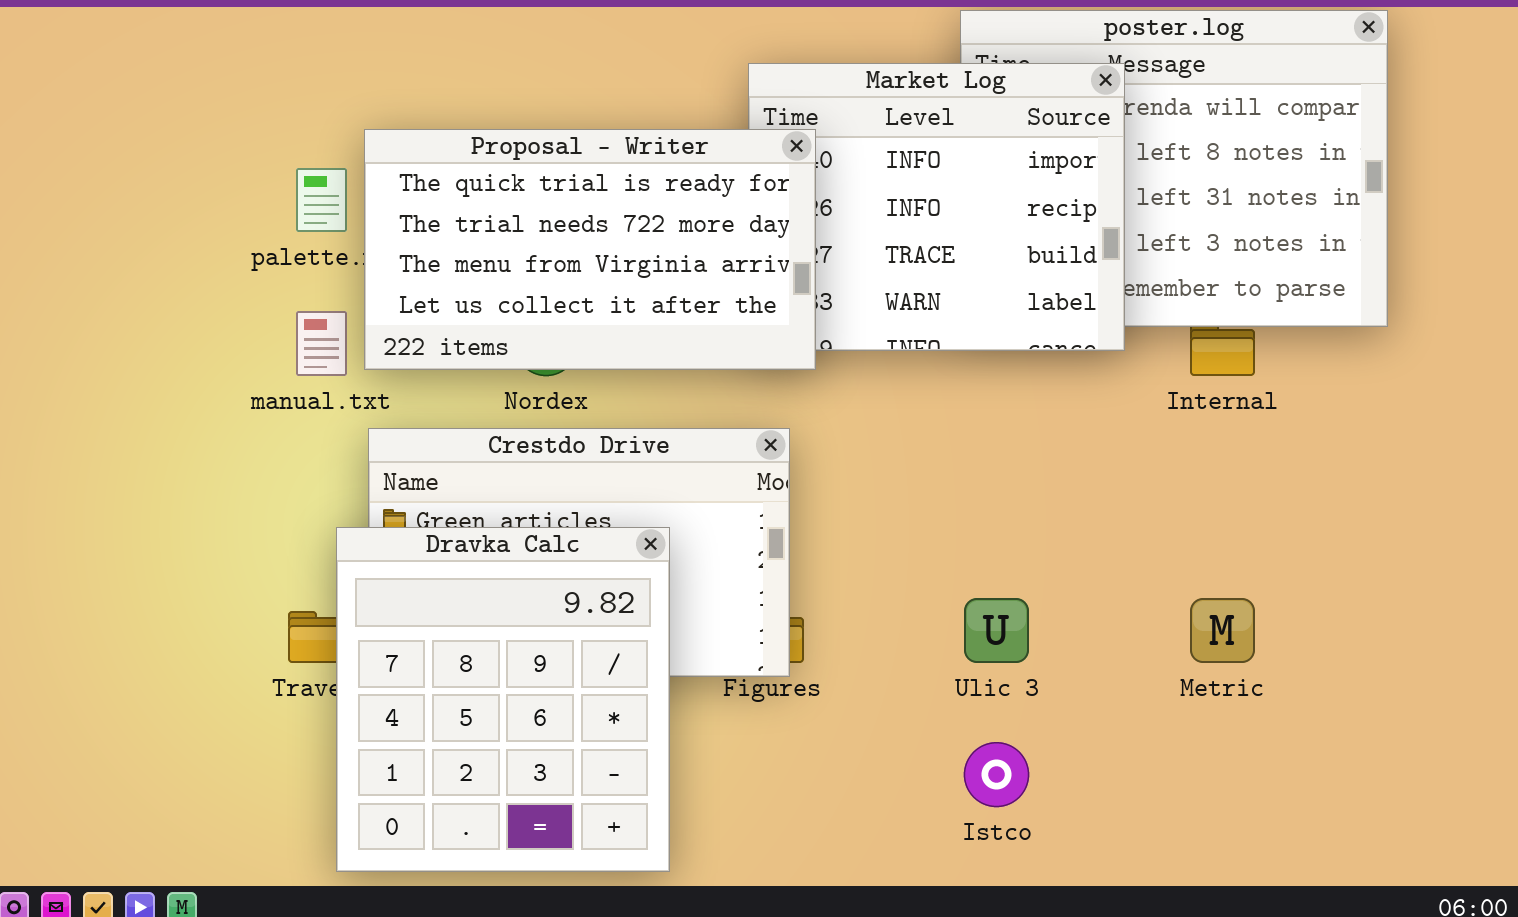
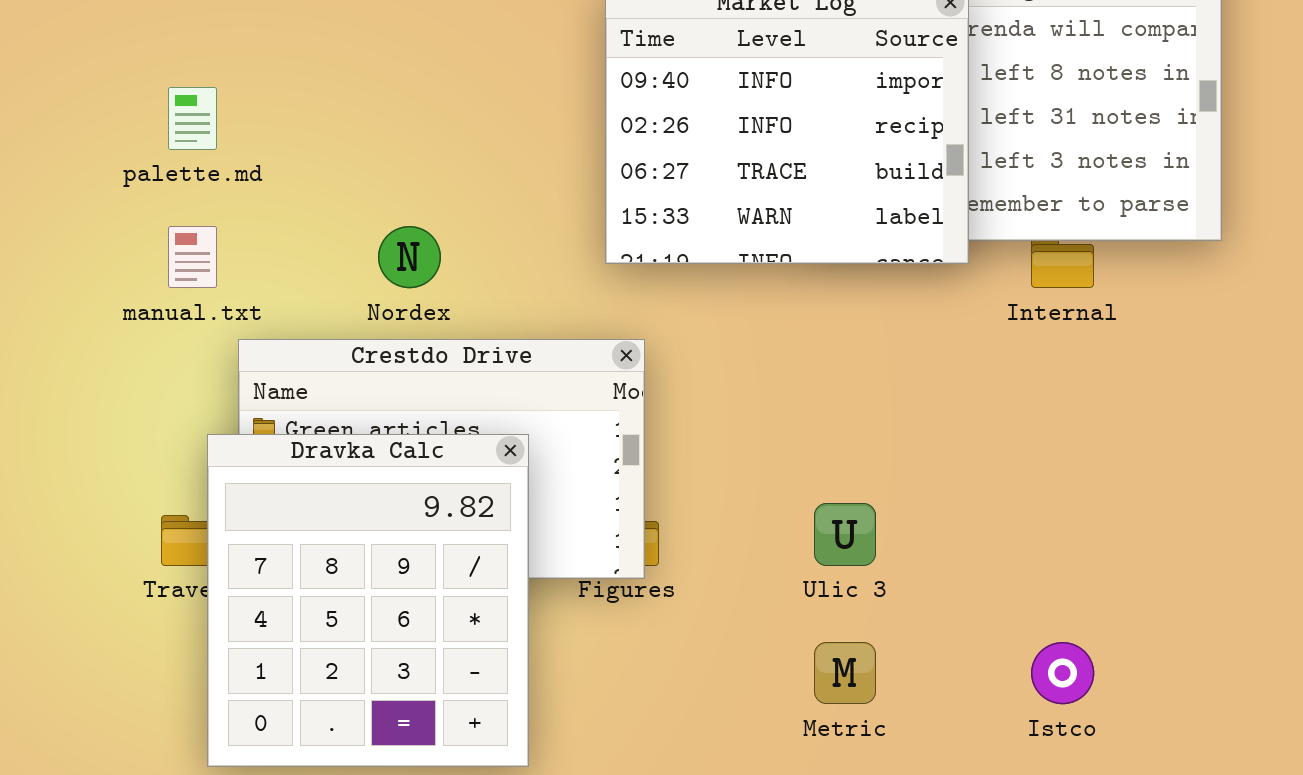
Proposal - Writer: [364,129,816,370] -> none, closed
Metric: [1190,598,1255,663] -> [814,642,876,704], moved
Istco: [964,742,1029,807] -> [1031,642,1094,704], moved

